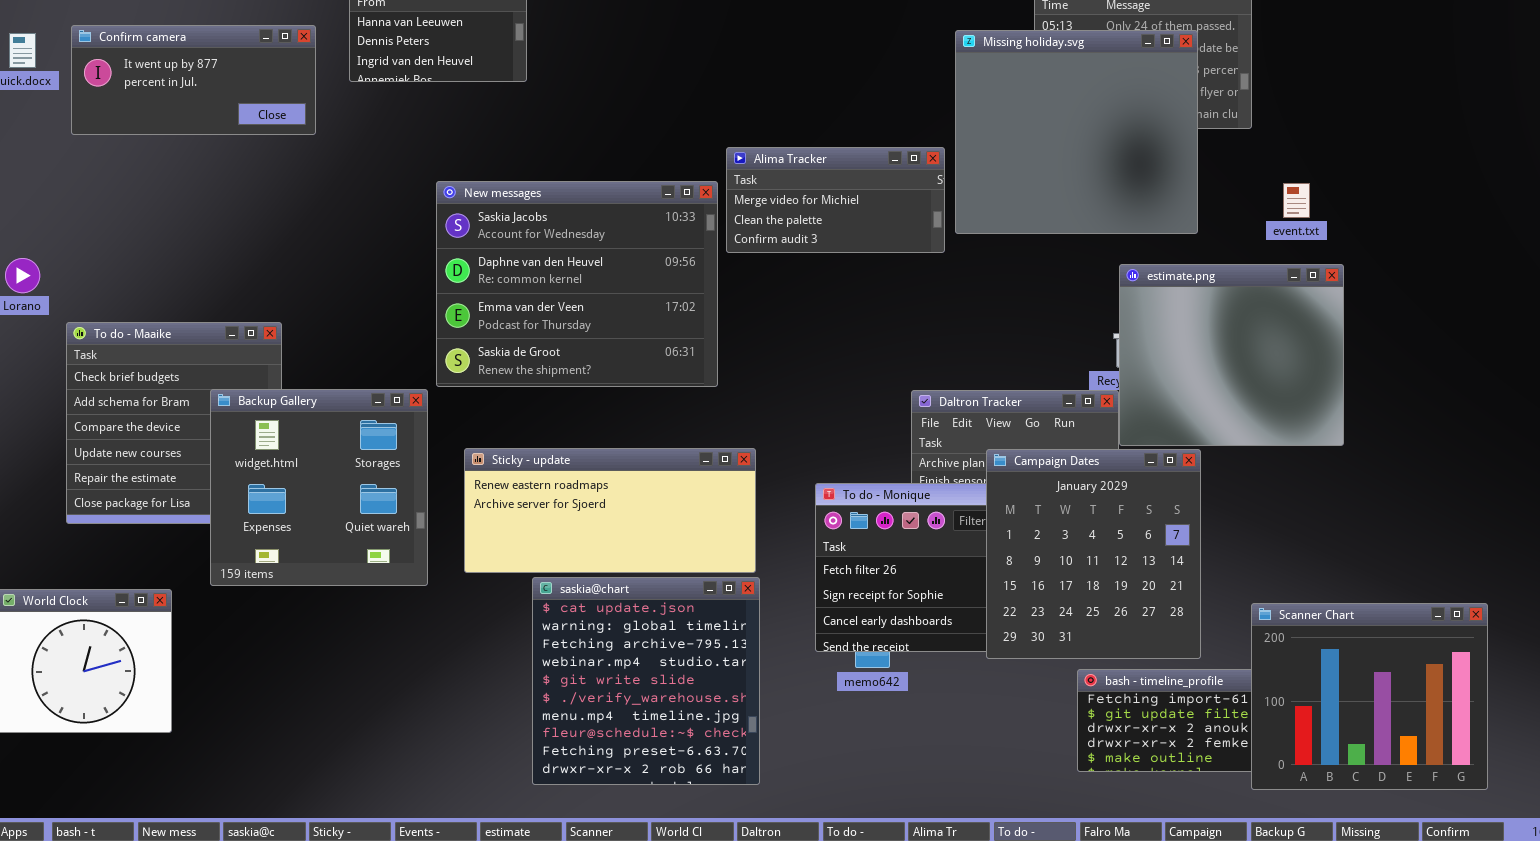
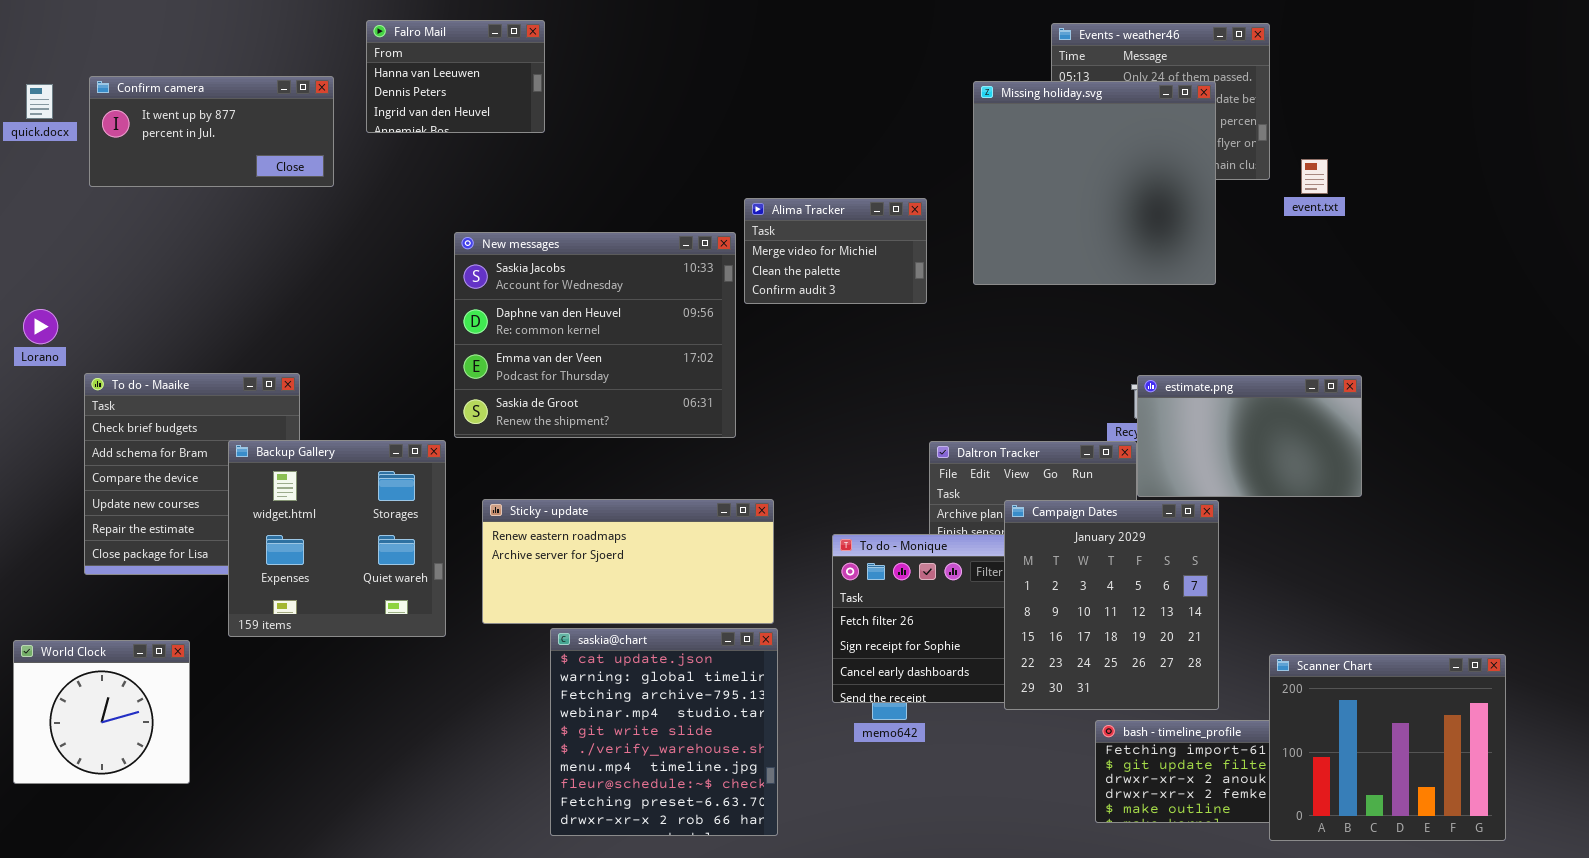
Alima Tracker: [726,147,945,253] -> [744,198,927,304], resized
event.txt: [1283,183,1310,218] -> [1301,159,1328,194], moved
estimate.png: [1119,264,1344,446] -> [1137,375,1362,497], resized

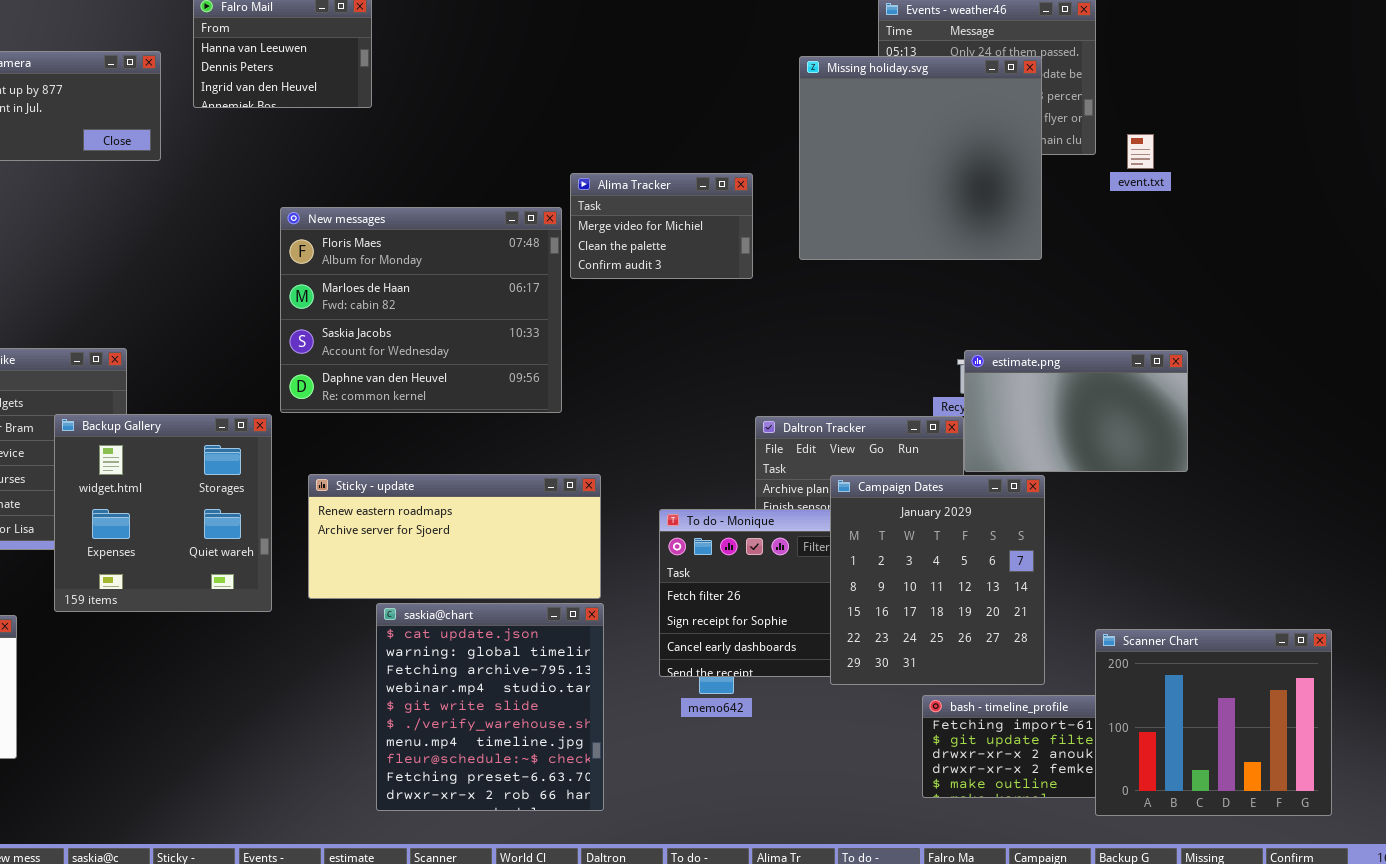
New messages: [454,232,736,438] -> [280,207,562,413], scrolled up 2 rows

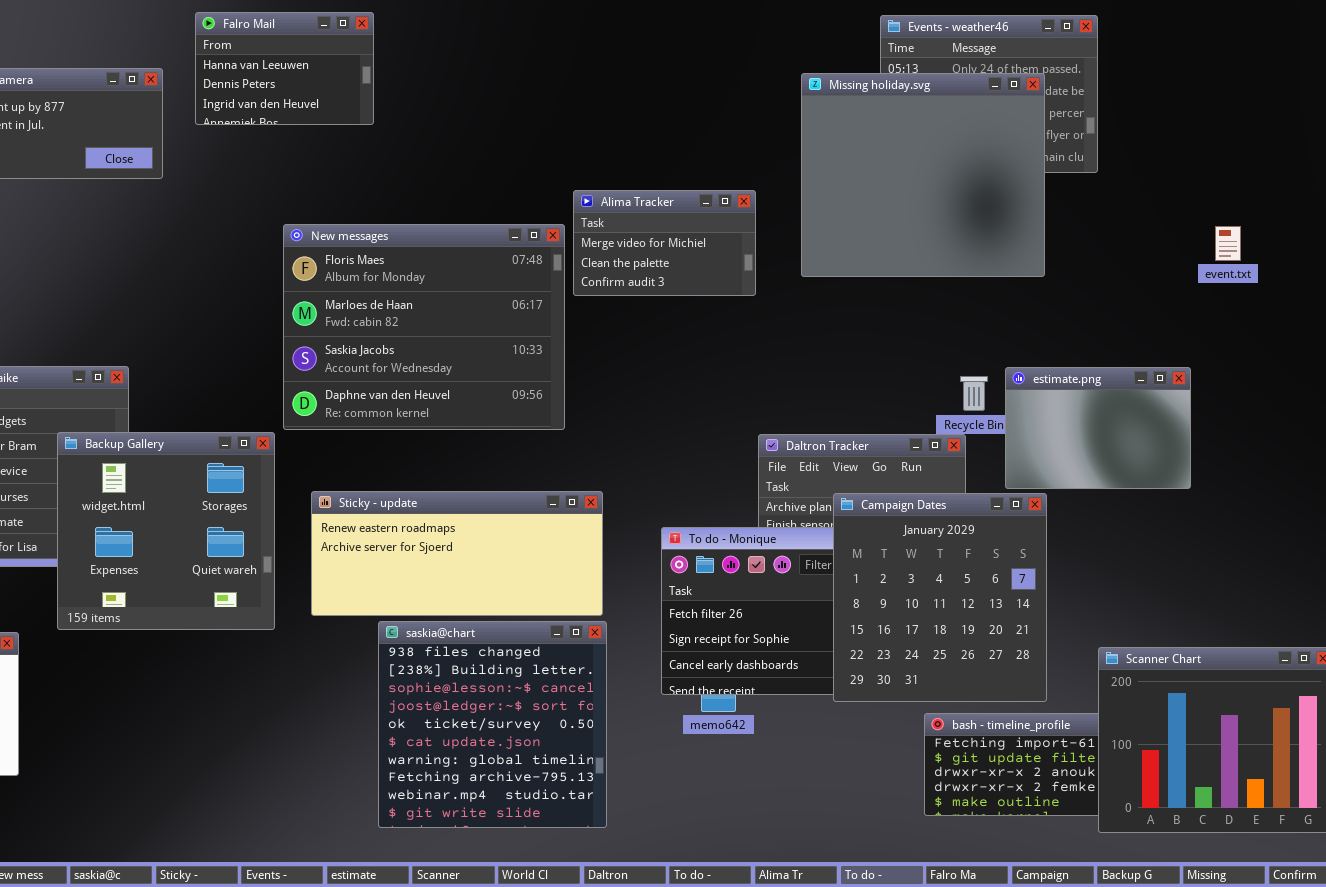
event.txt: [1127,134,1154,169] -> [1215,226,1241,261], moved
estimate.png: [964,350,1188,472] -> [1005,367,1191,489], resized
saskia@chart: [376,603,604,811] -> [378,621,607,828], scrolled up 5 rows

